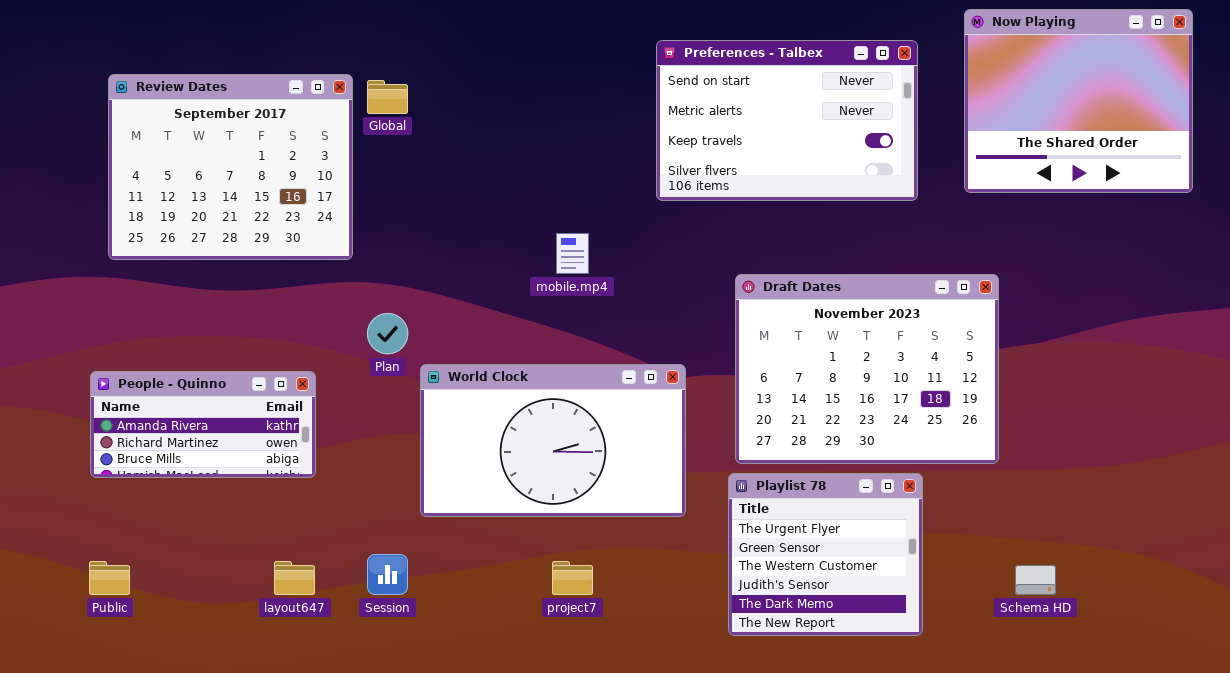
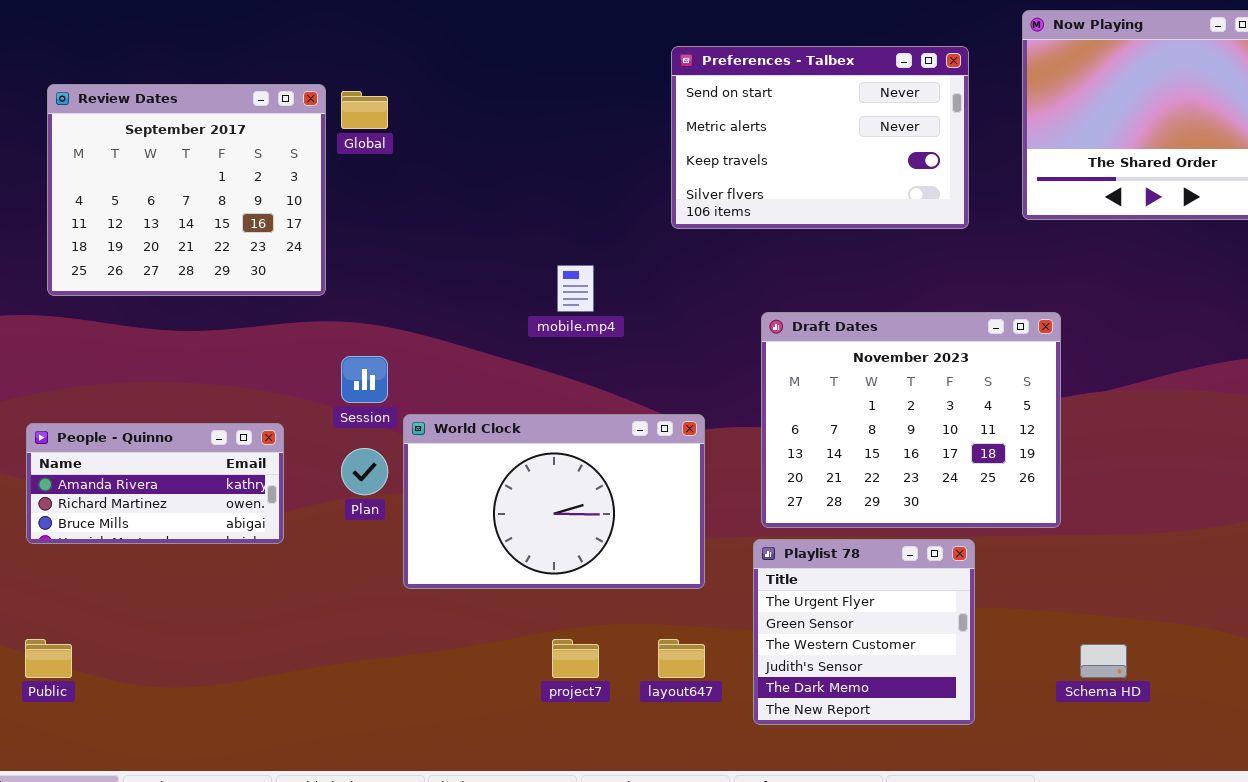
Plan: [367,313,408,354] -> [341,448,388,495], moved
Session: [367,554,408,595] -> [341,356,388,403], moved
layout647: [274,561,315,595] -> [658,639,705,678], moved

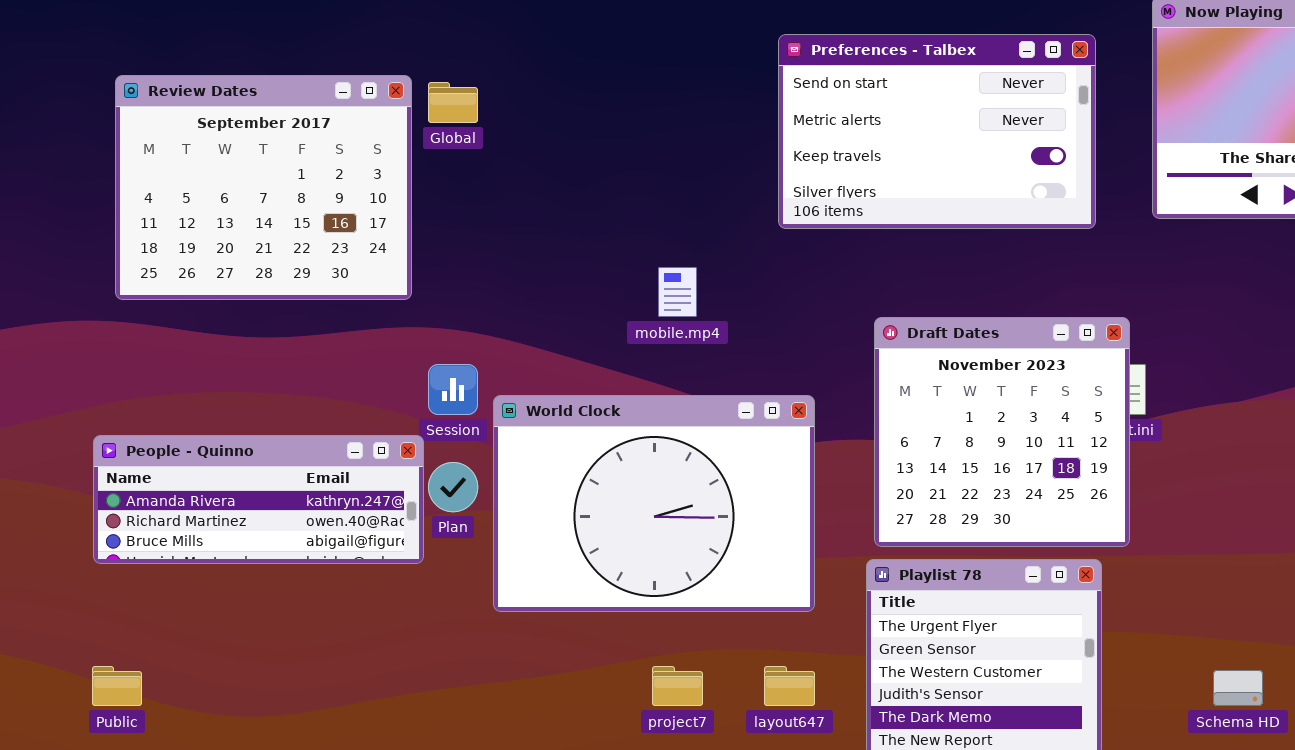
Draft Dates: [761,312,1061,528] -> [874,317,1130,547], resized
World Clock: [403,414,705,589] -> [493,395,815,612], resized
People - Quinno: [26,423,284,544] -> [93,435,424,564], resized

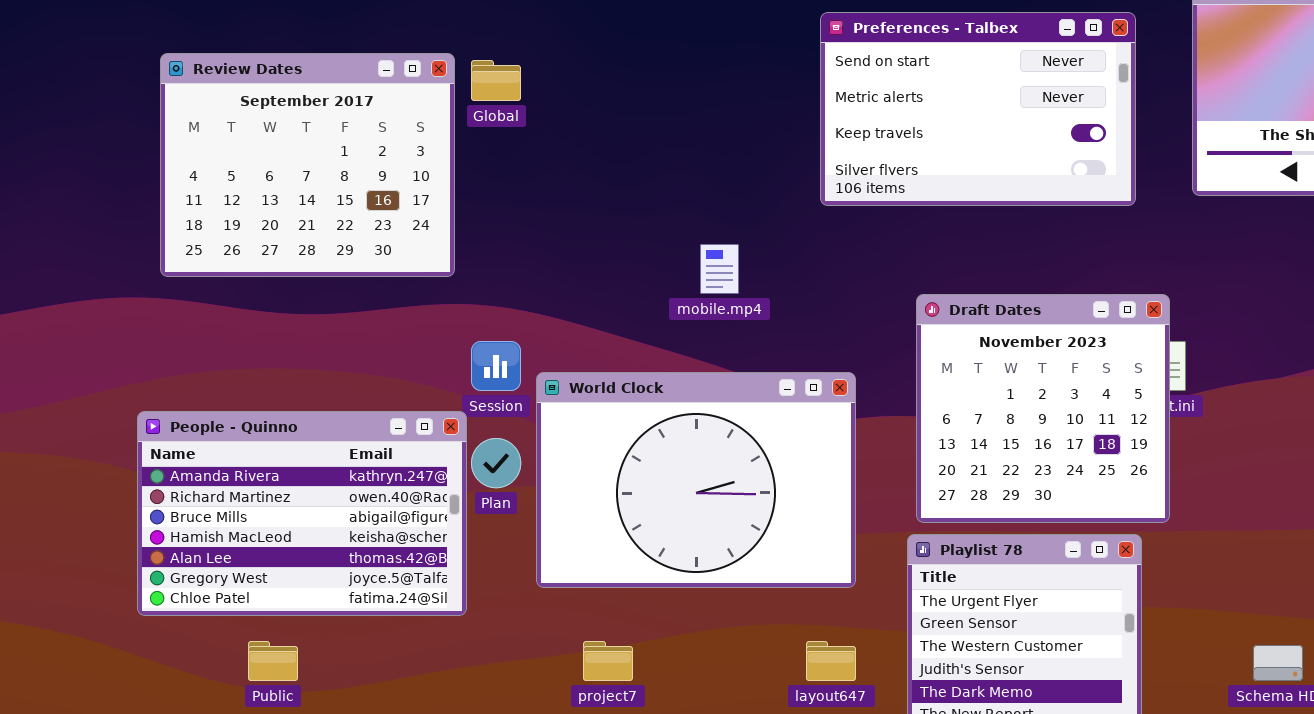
People - Quinno: [93,435,424,564] -> [137,411,467,616], resized
Public: [92,666,142,706] -> [248,641,298,681], moved
project7: [652,666,703,706] -> [583,641,633,681], moved

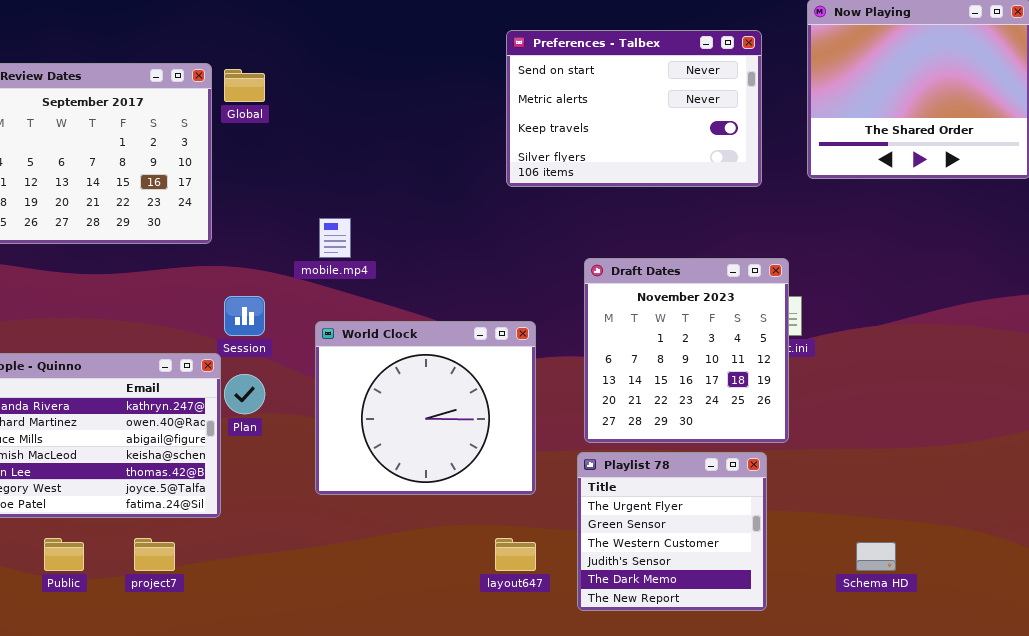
mobile.mp4: [700,244,739,294] -> [319,218,351,258], moved
World Clock: [536,372,856,588] -> [315,321,536,495], resized
project7: [583,641,633,681] -> [134,538,175,571], moved

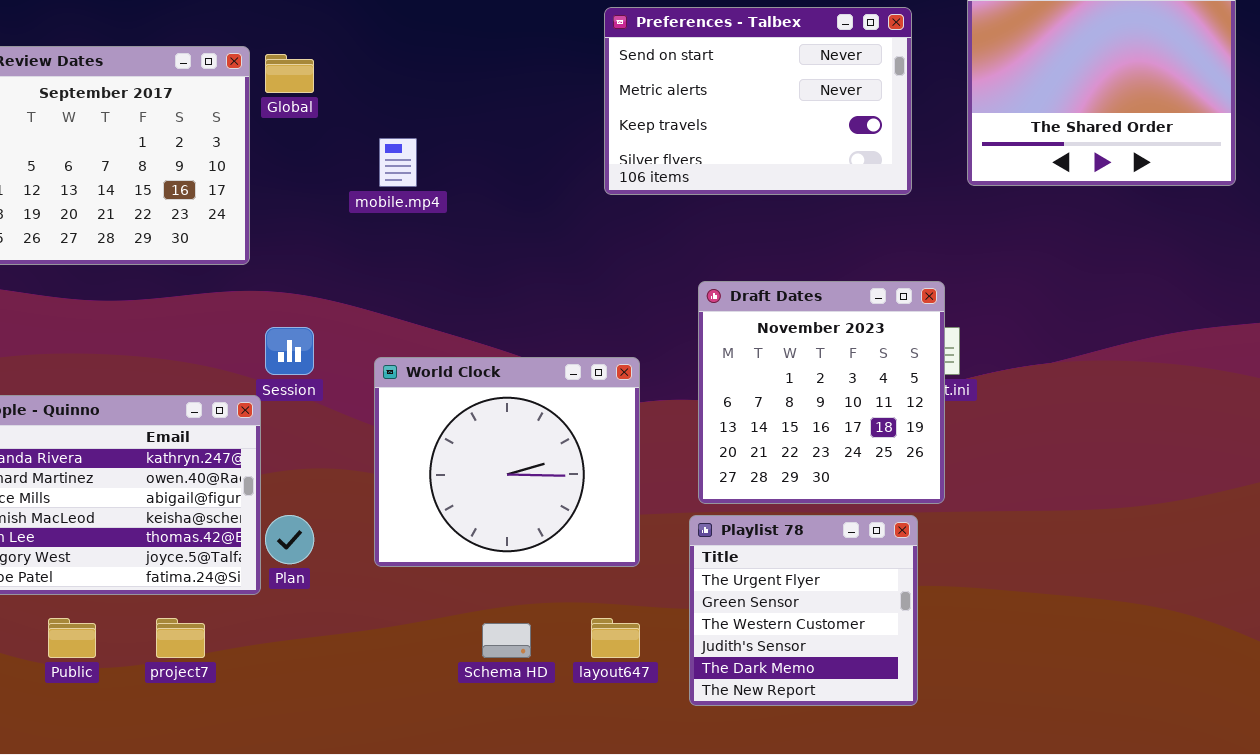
mobile.mp4: [319,218,351,258] -> [379,138,417,187], moved
Plan: [224,374,265,414] -> [265,515,314,564], moved
Schema HD: [856,542,896,571] -> [482,623,531,658], moved

